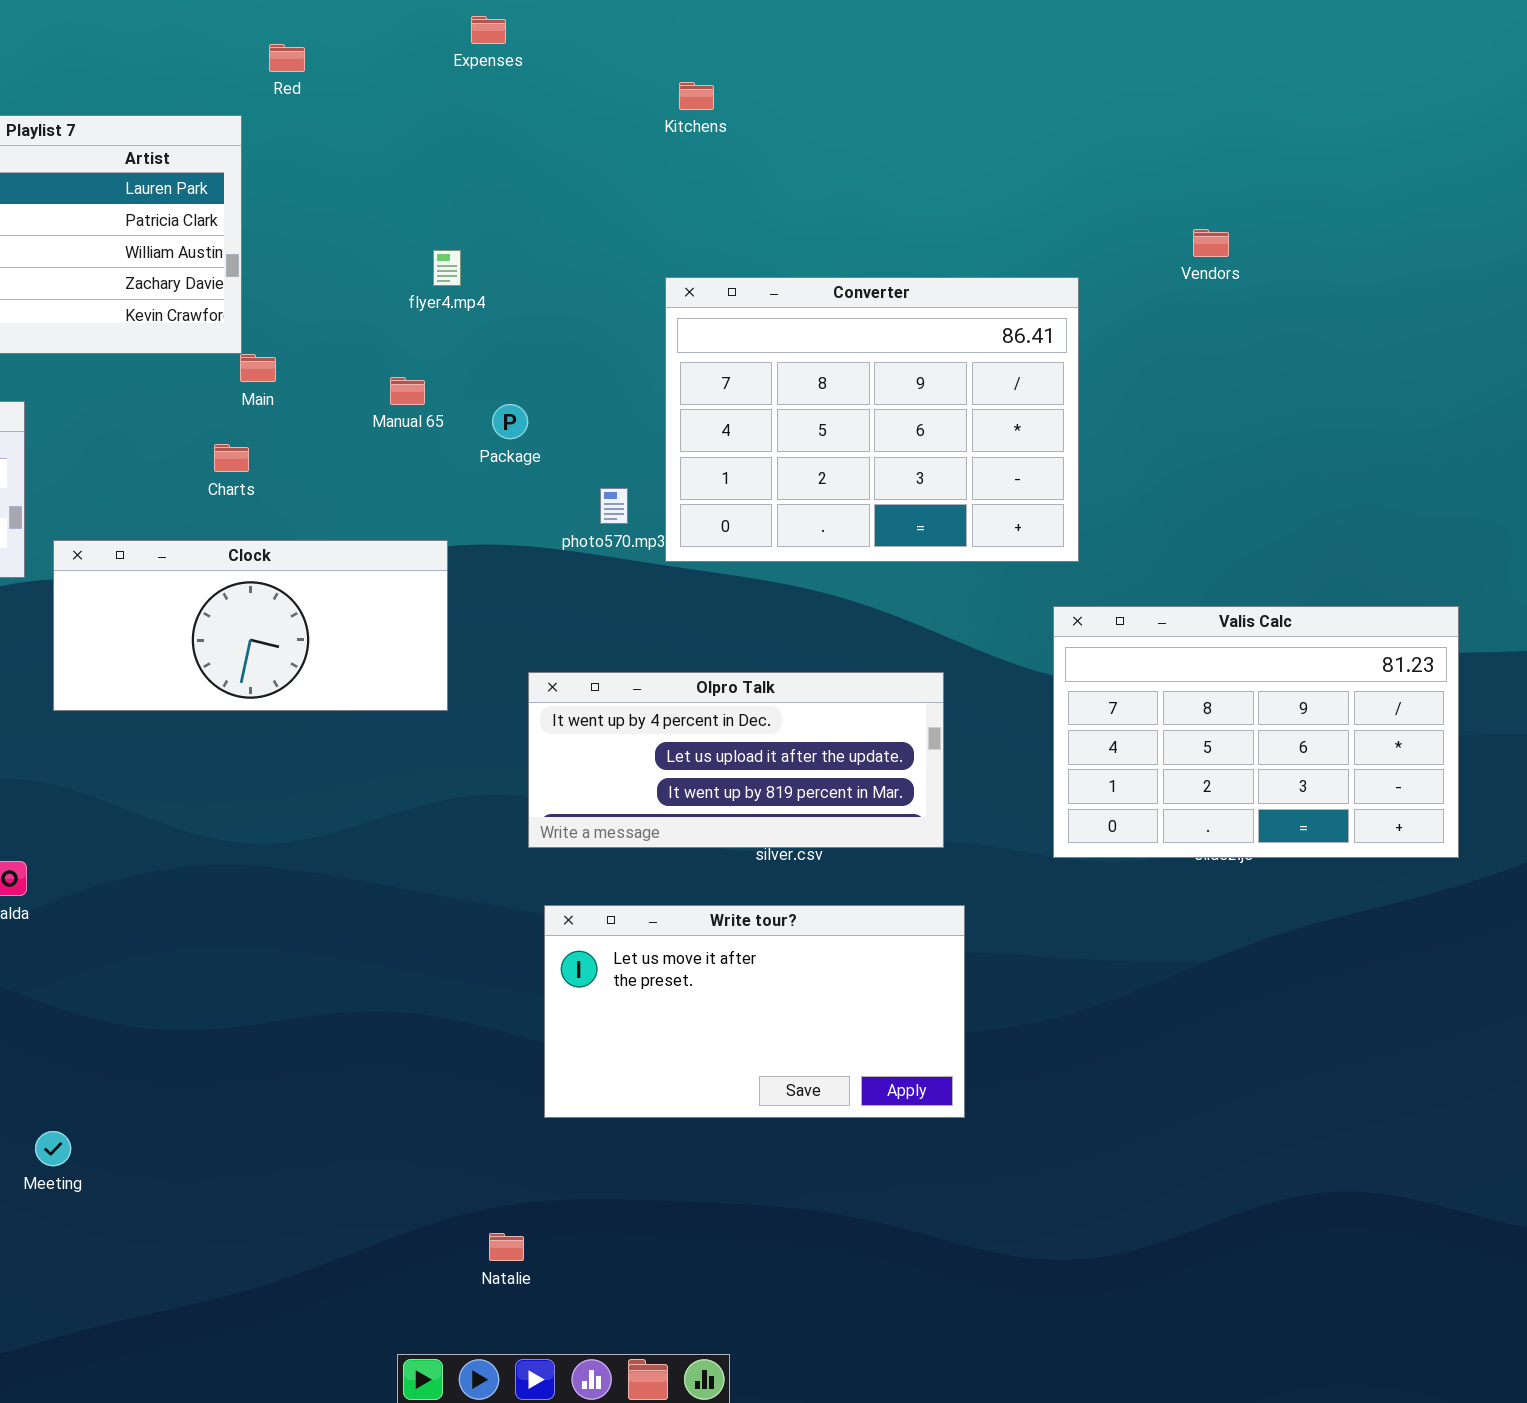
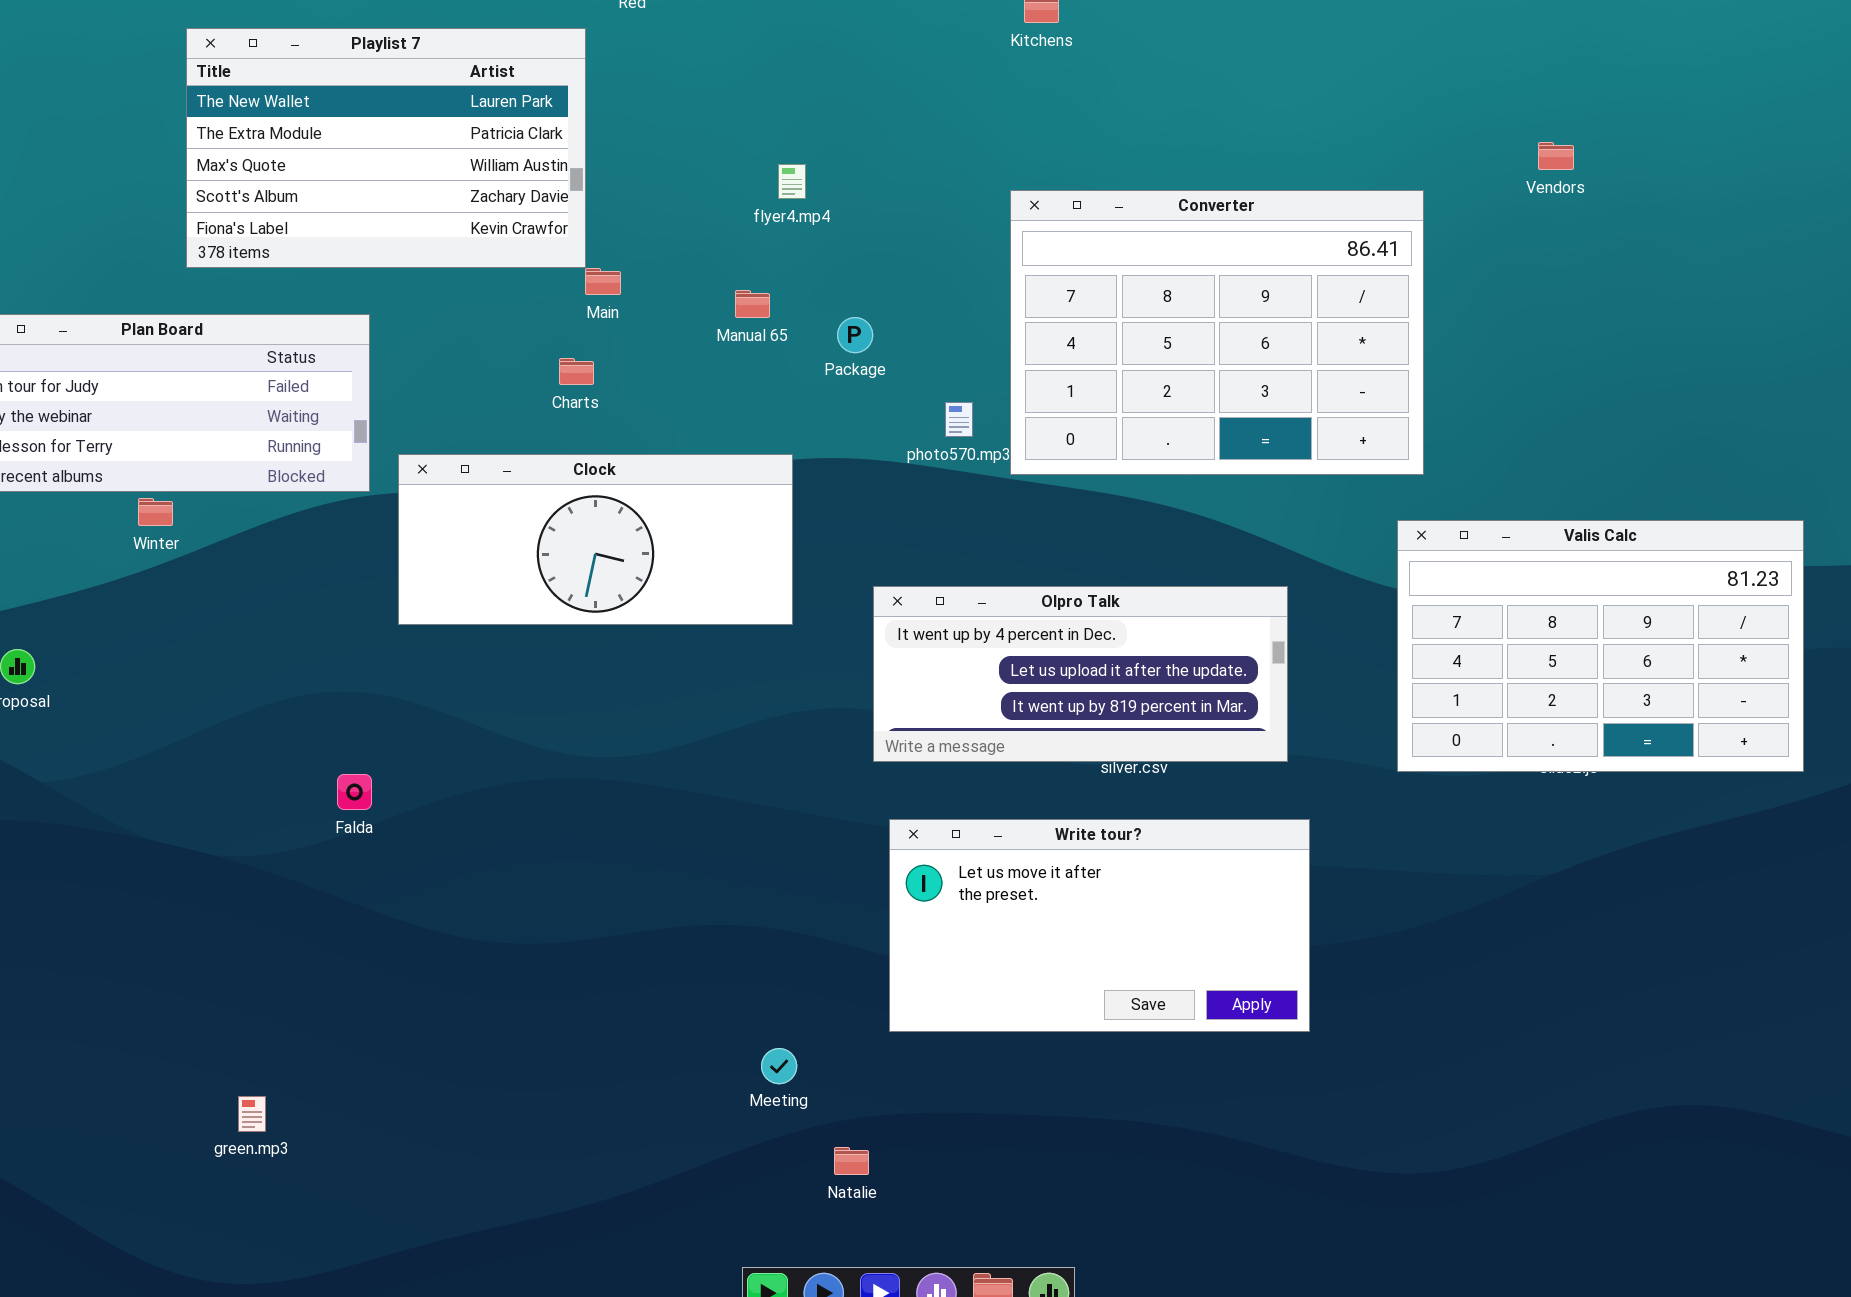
Meeting: [35,1131,71,1166] -> [761,1048,797,1084], moved

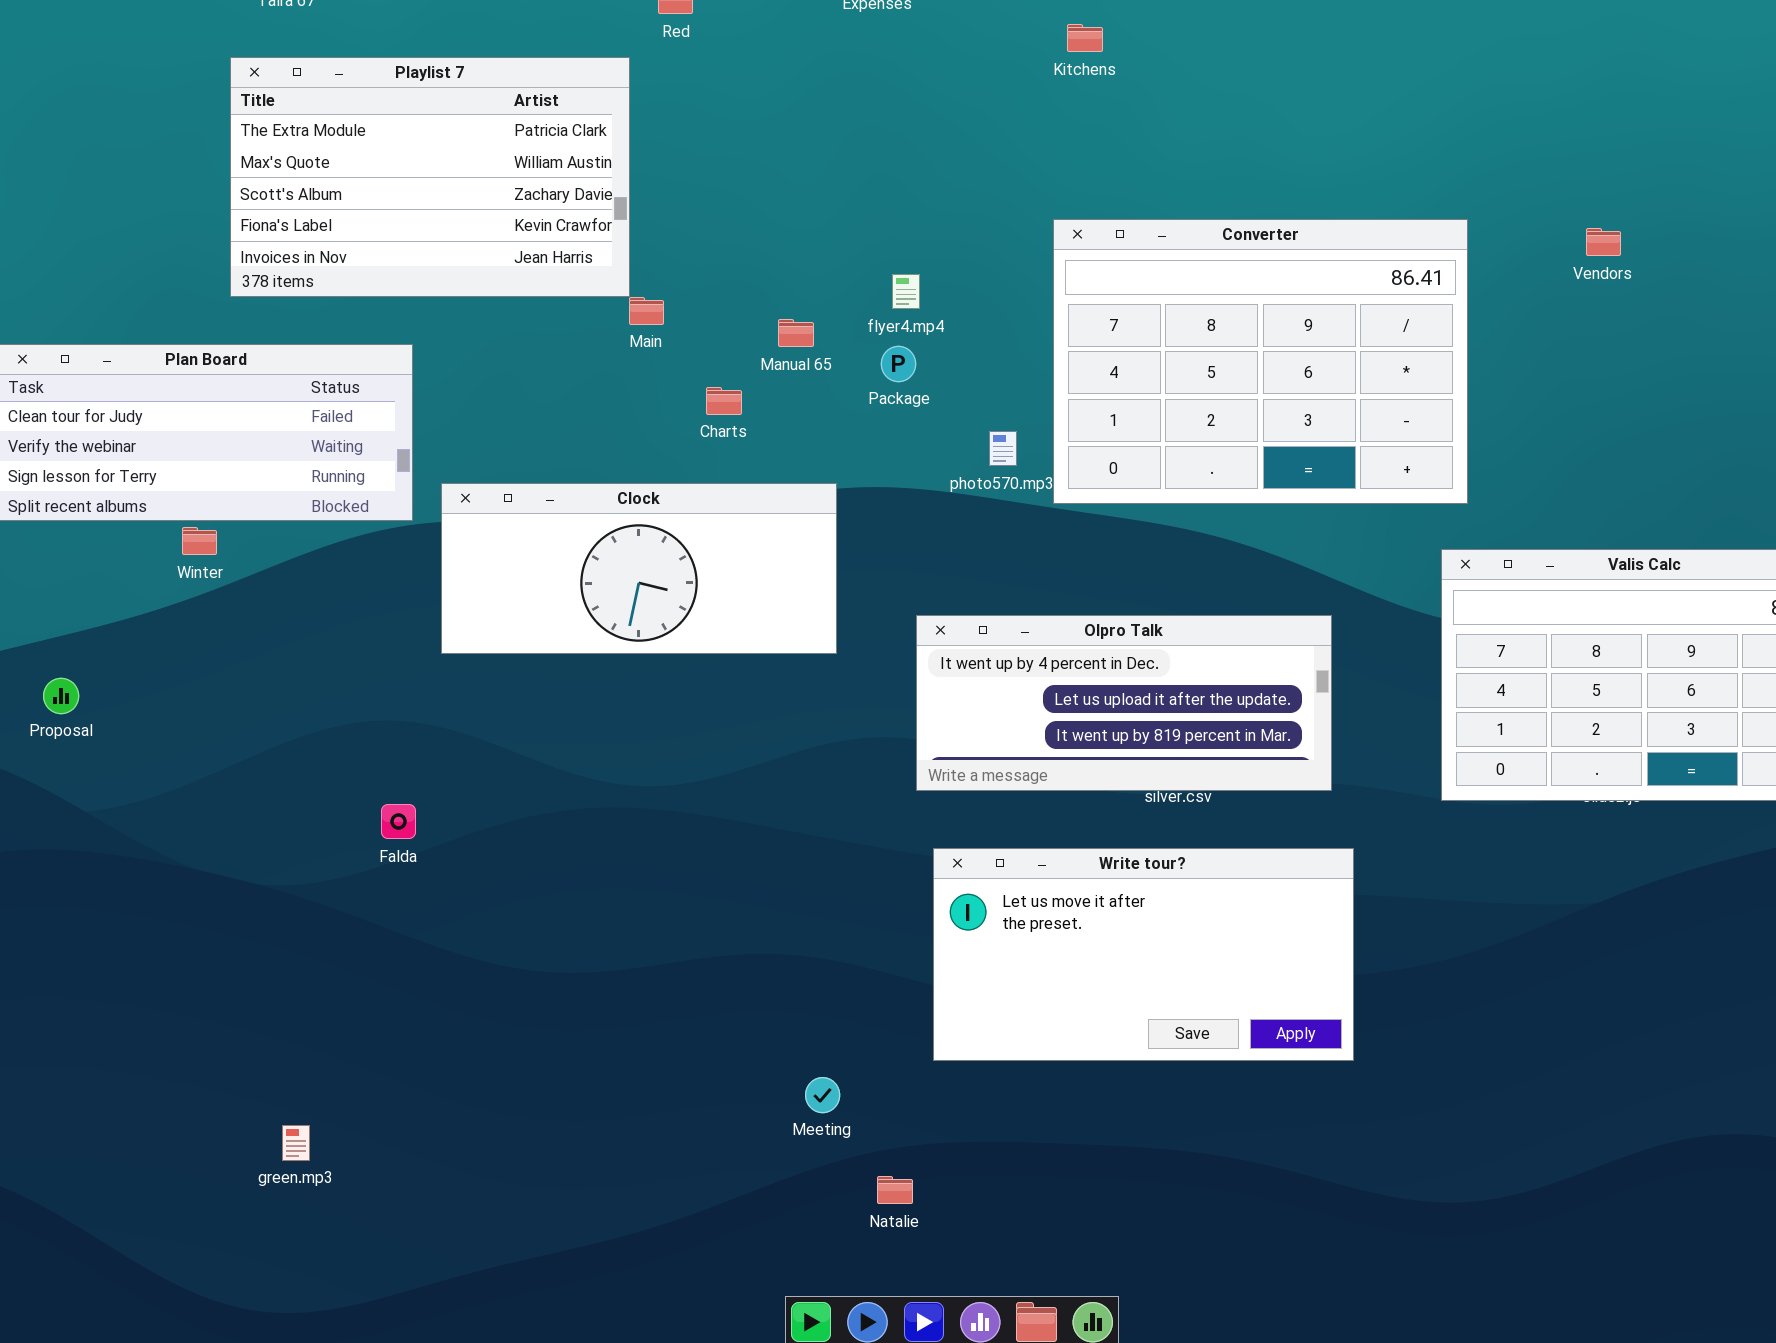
Playlist 7: [186,28,586,268] -> [230,57,630,297], scrolled down 1 row
Vendors: [1538,142,1574,170] -> [1586,228,1621,256], moved
flyer4.mp4: [778,164,806,199] -> [892,274,920,309], moved
Charts: [559,358,594,385] -> [706,387,742,415], moved

